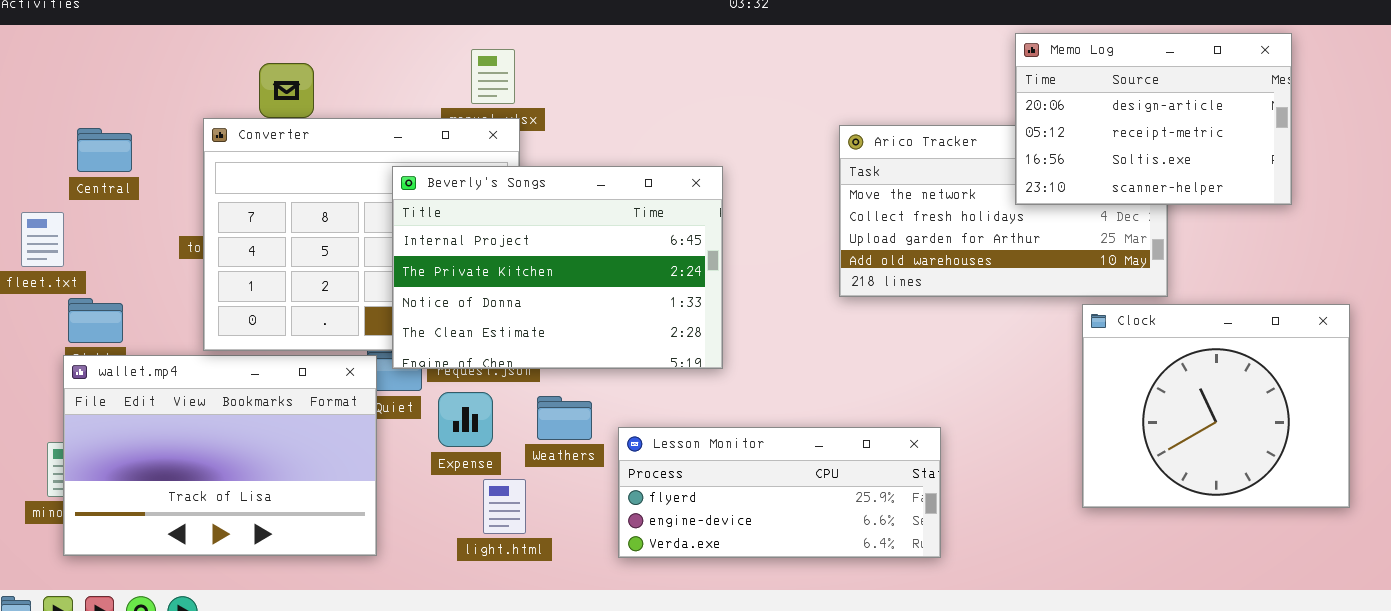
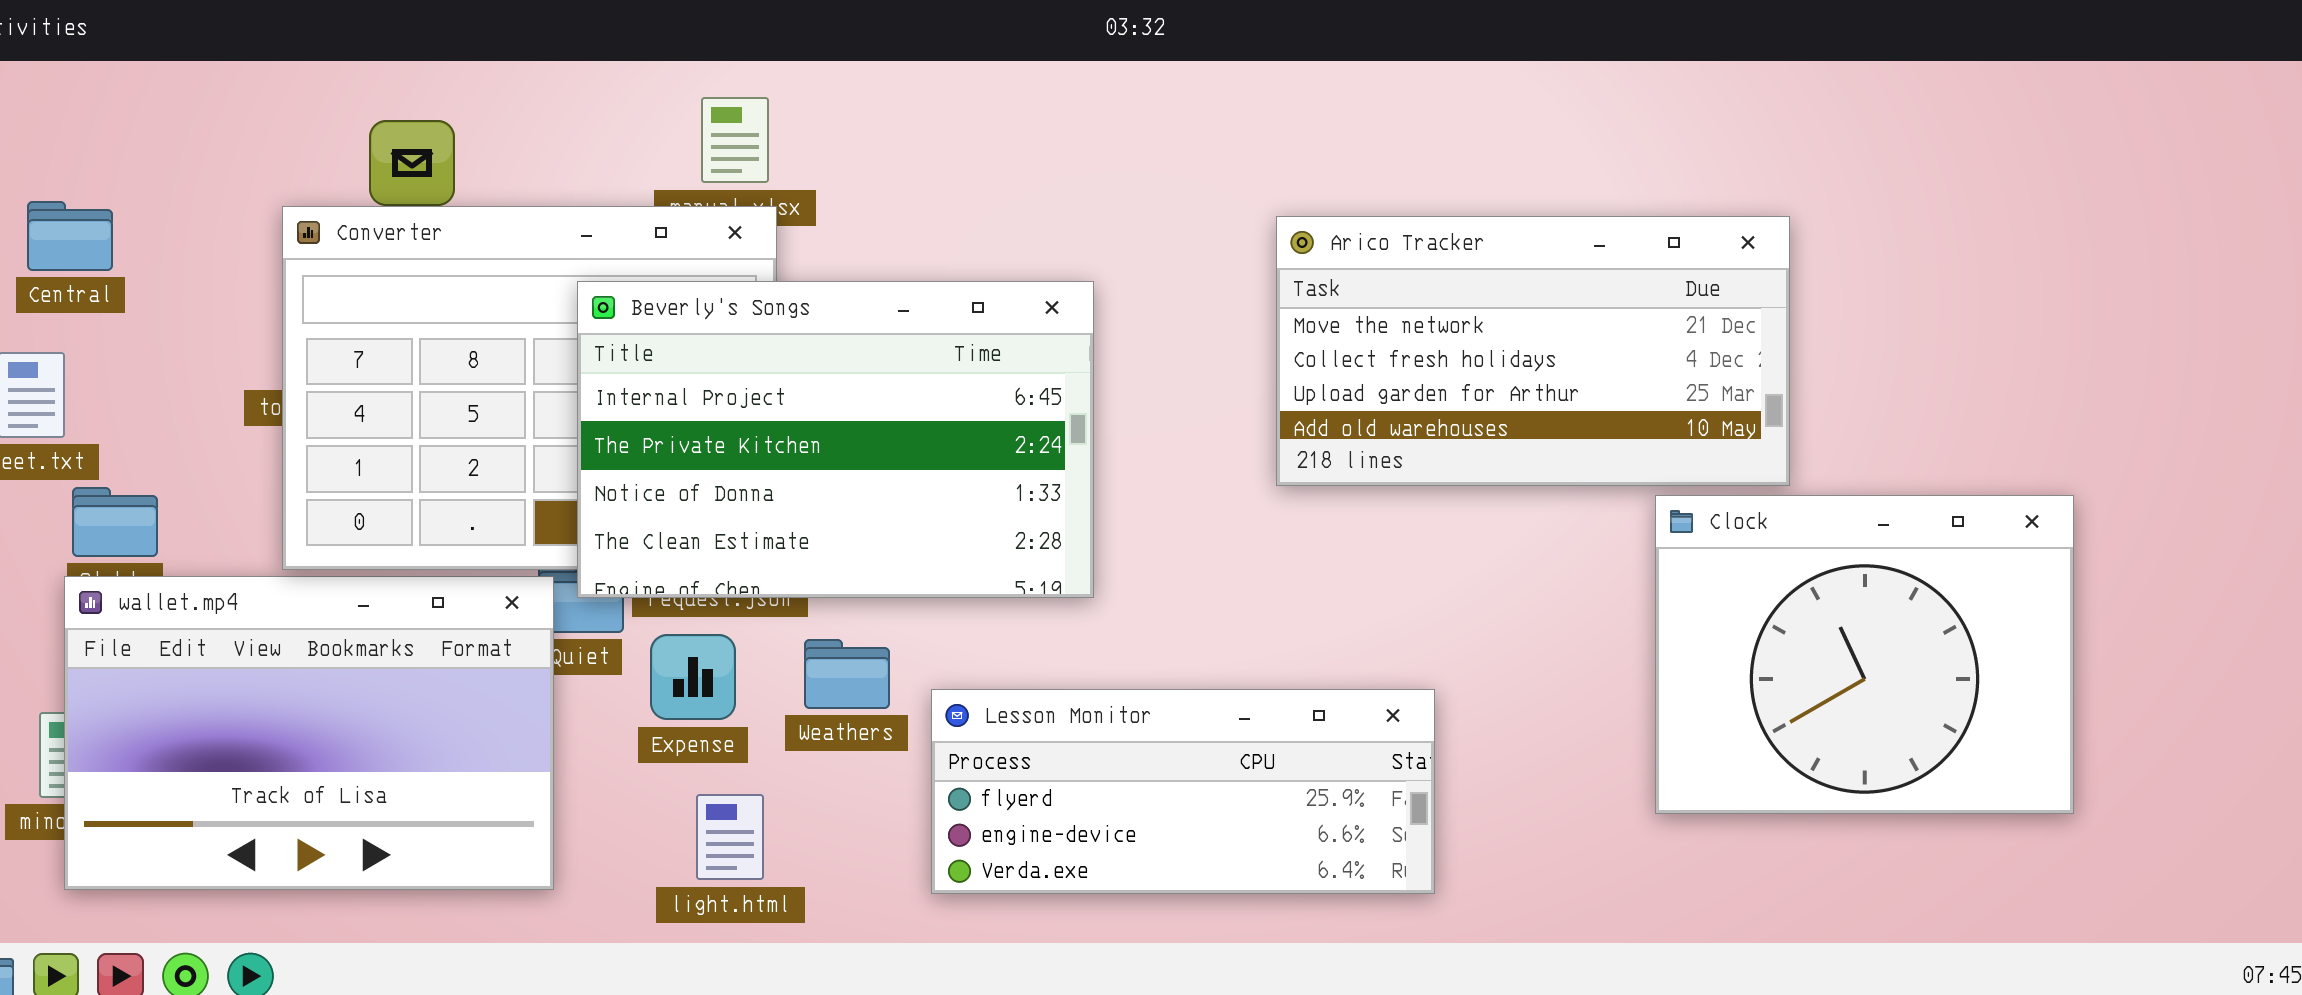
Memo Log: [1015,33,1292,205] -> none, closed
Central: [77,128,132,172] -> [27,201,113,271], moved
light.html: [483,479,526,534] -> [696,794,764,880], moved

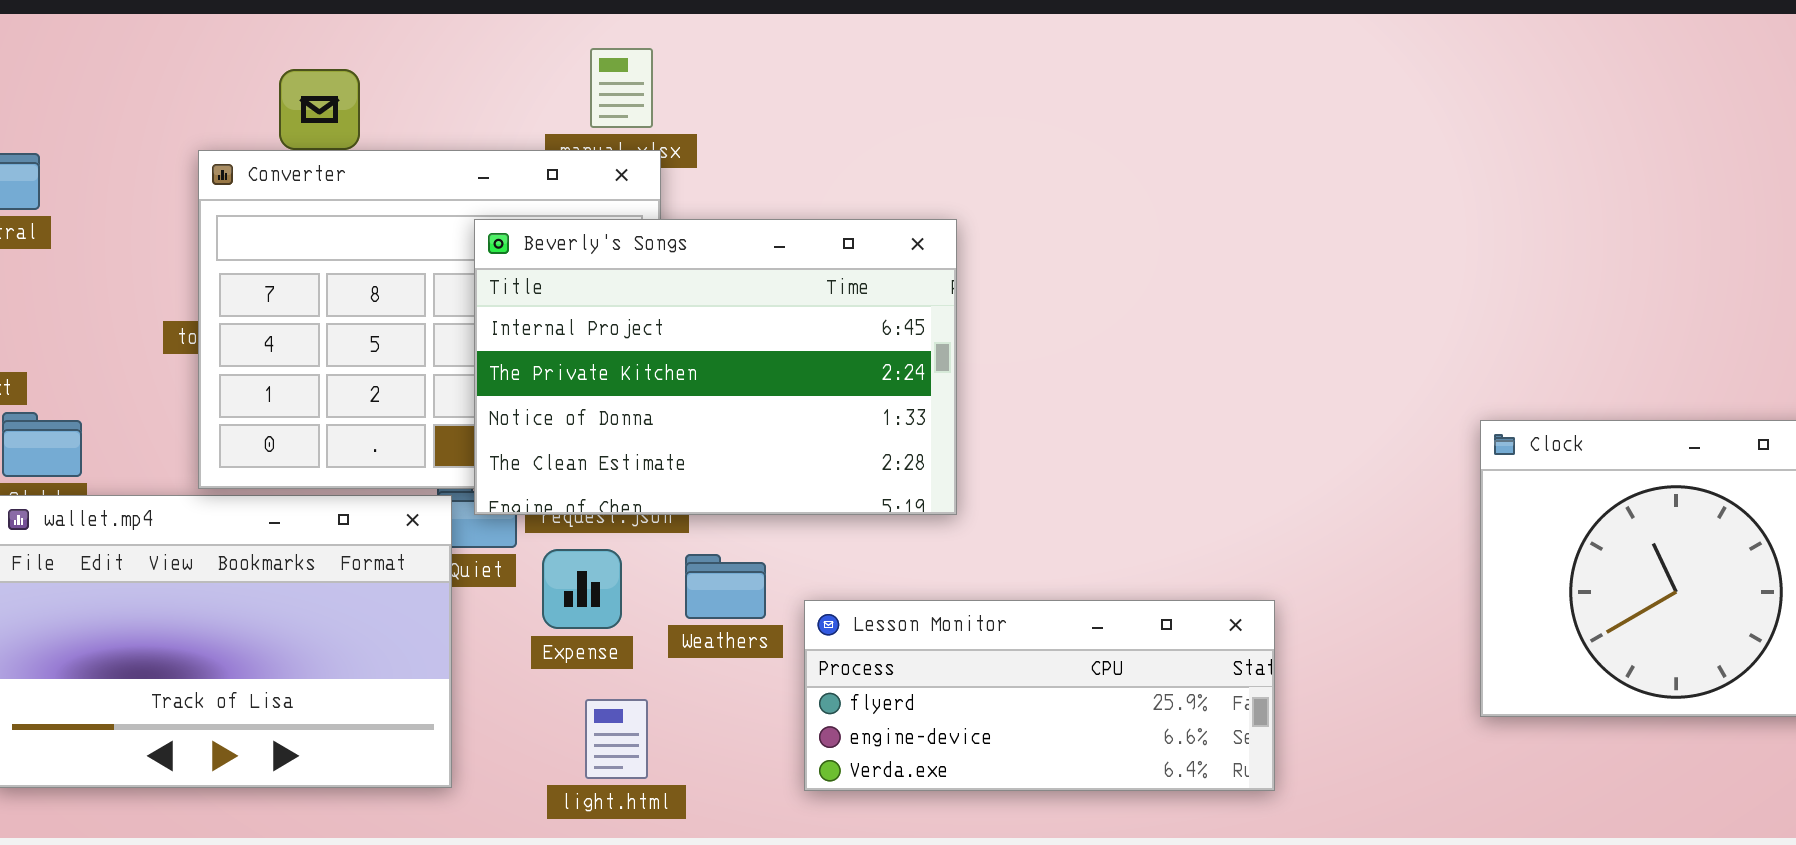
Arico Tracker: [1276,216,1790,486] -> none, closed

